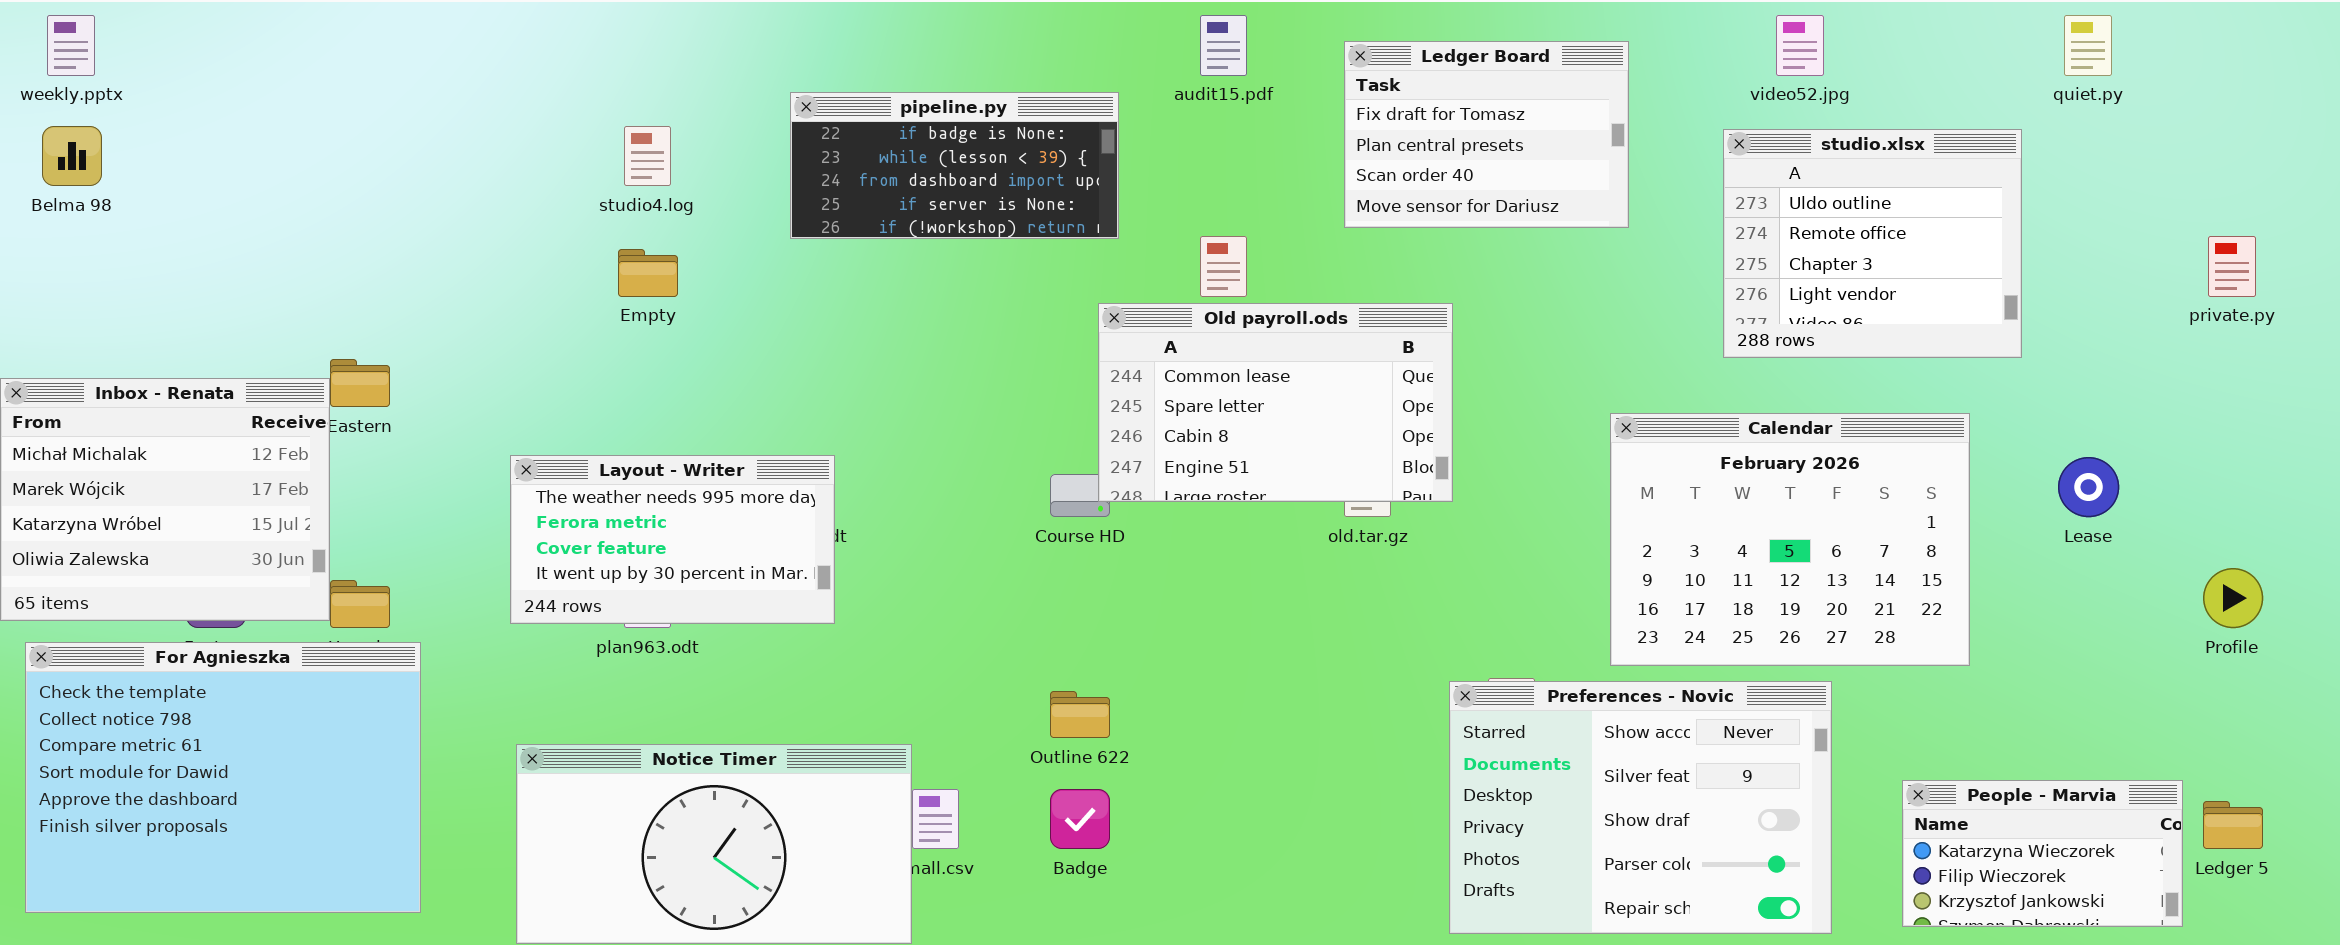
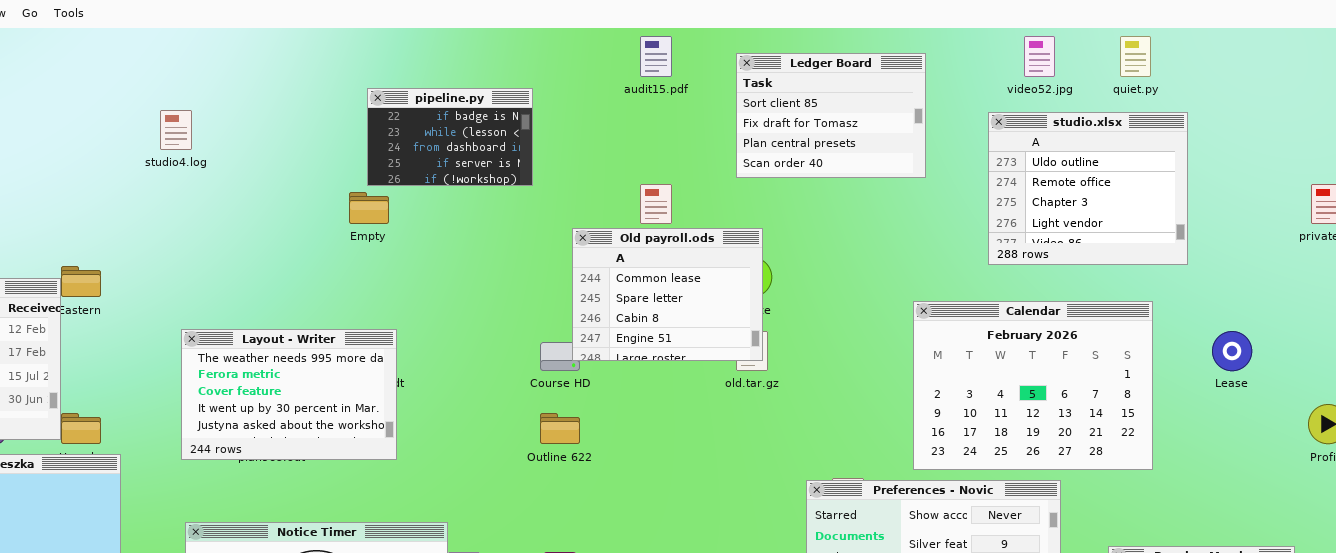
quiet.py: [2064,15,2112,76] -> [1120,36,1151,77], moved
Ledger Board: [1344,41,1629,228] -> [736,53,926,178], scrolled up 1 row
pipeline.py: [790,92,1119,239] -> [367,88,533,186], resized
studio4.log: [624,126,671,186] -> [160,110,192,150], moved
Empty: [618,249,678,297] -> [349,192,389,224], moved
Old payroll.ods: [1098,303,1453,502] -> [572,228,763,361], resized
Layout - Writer: [510,455,835,624] -> [181,329,397,460], resized
Outline 622: [1050,691,1110,738] -> [540,413,580,444], moved

